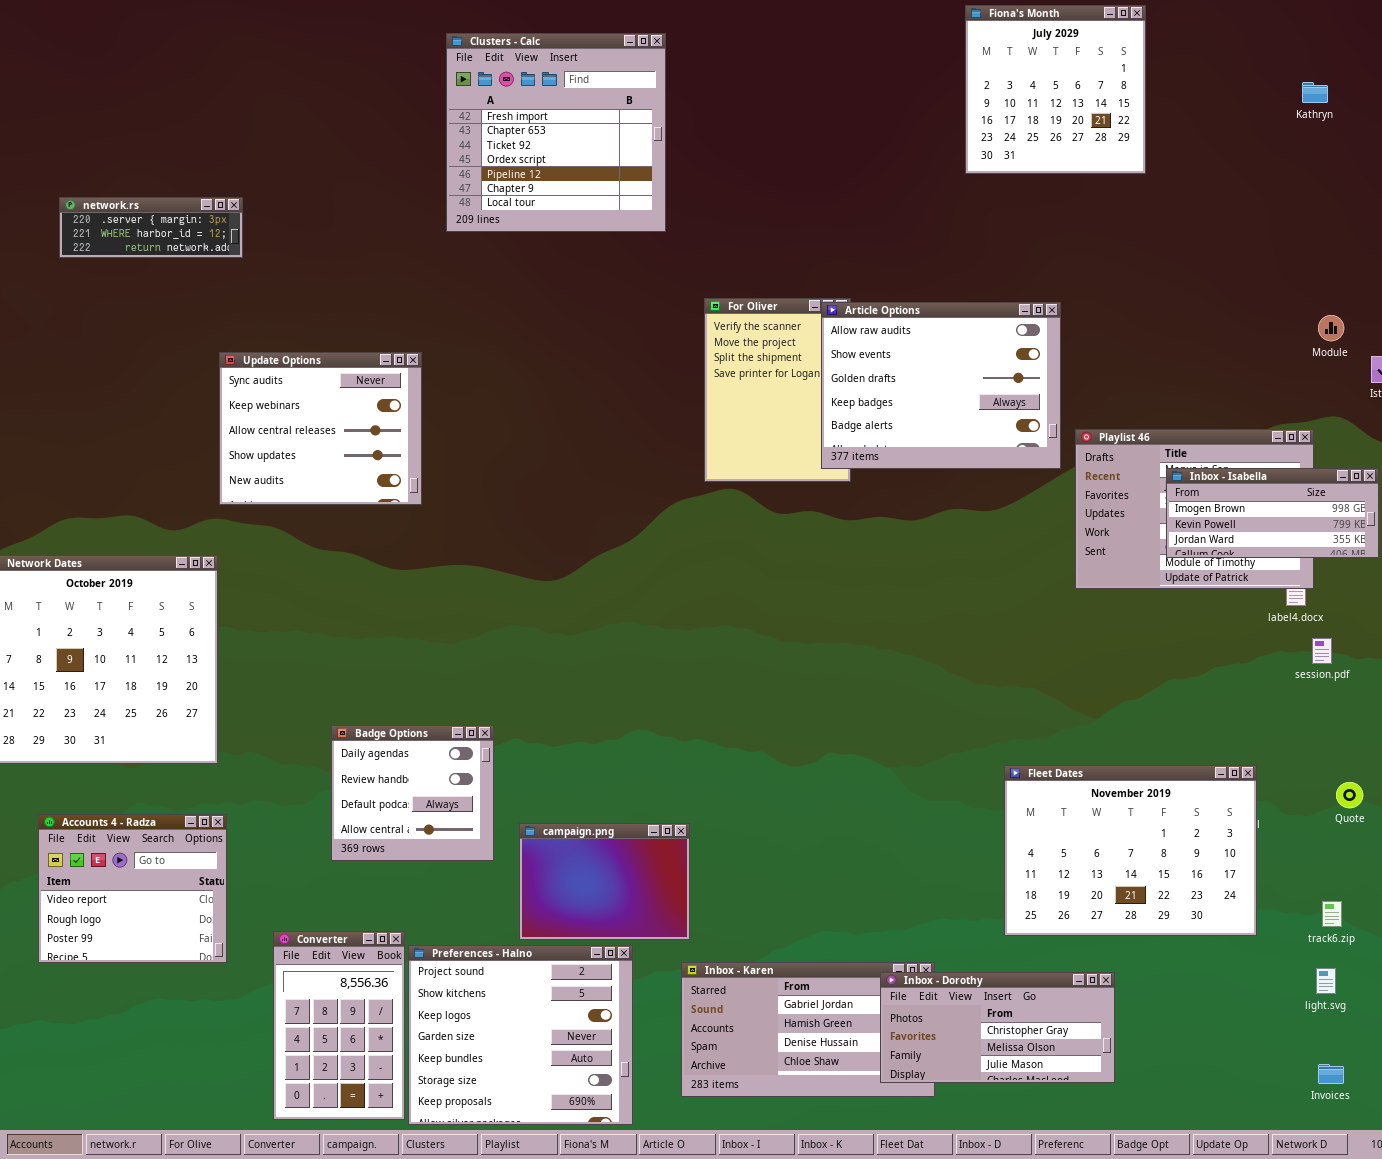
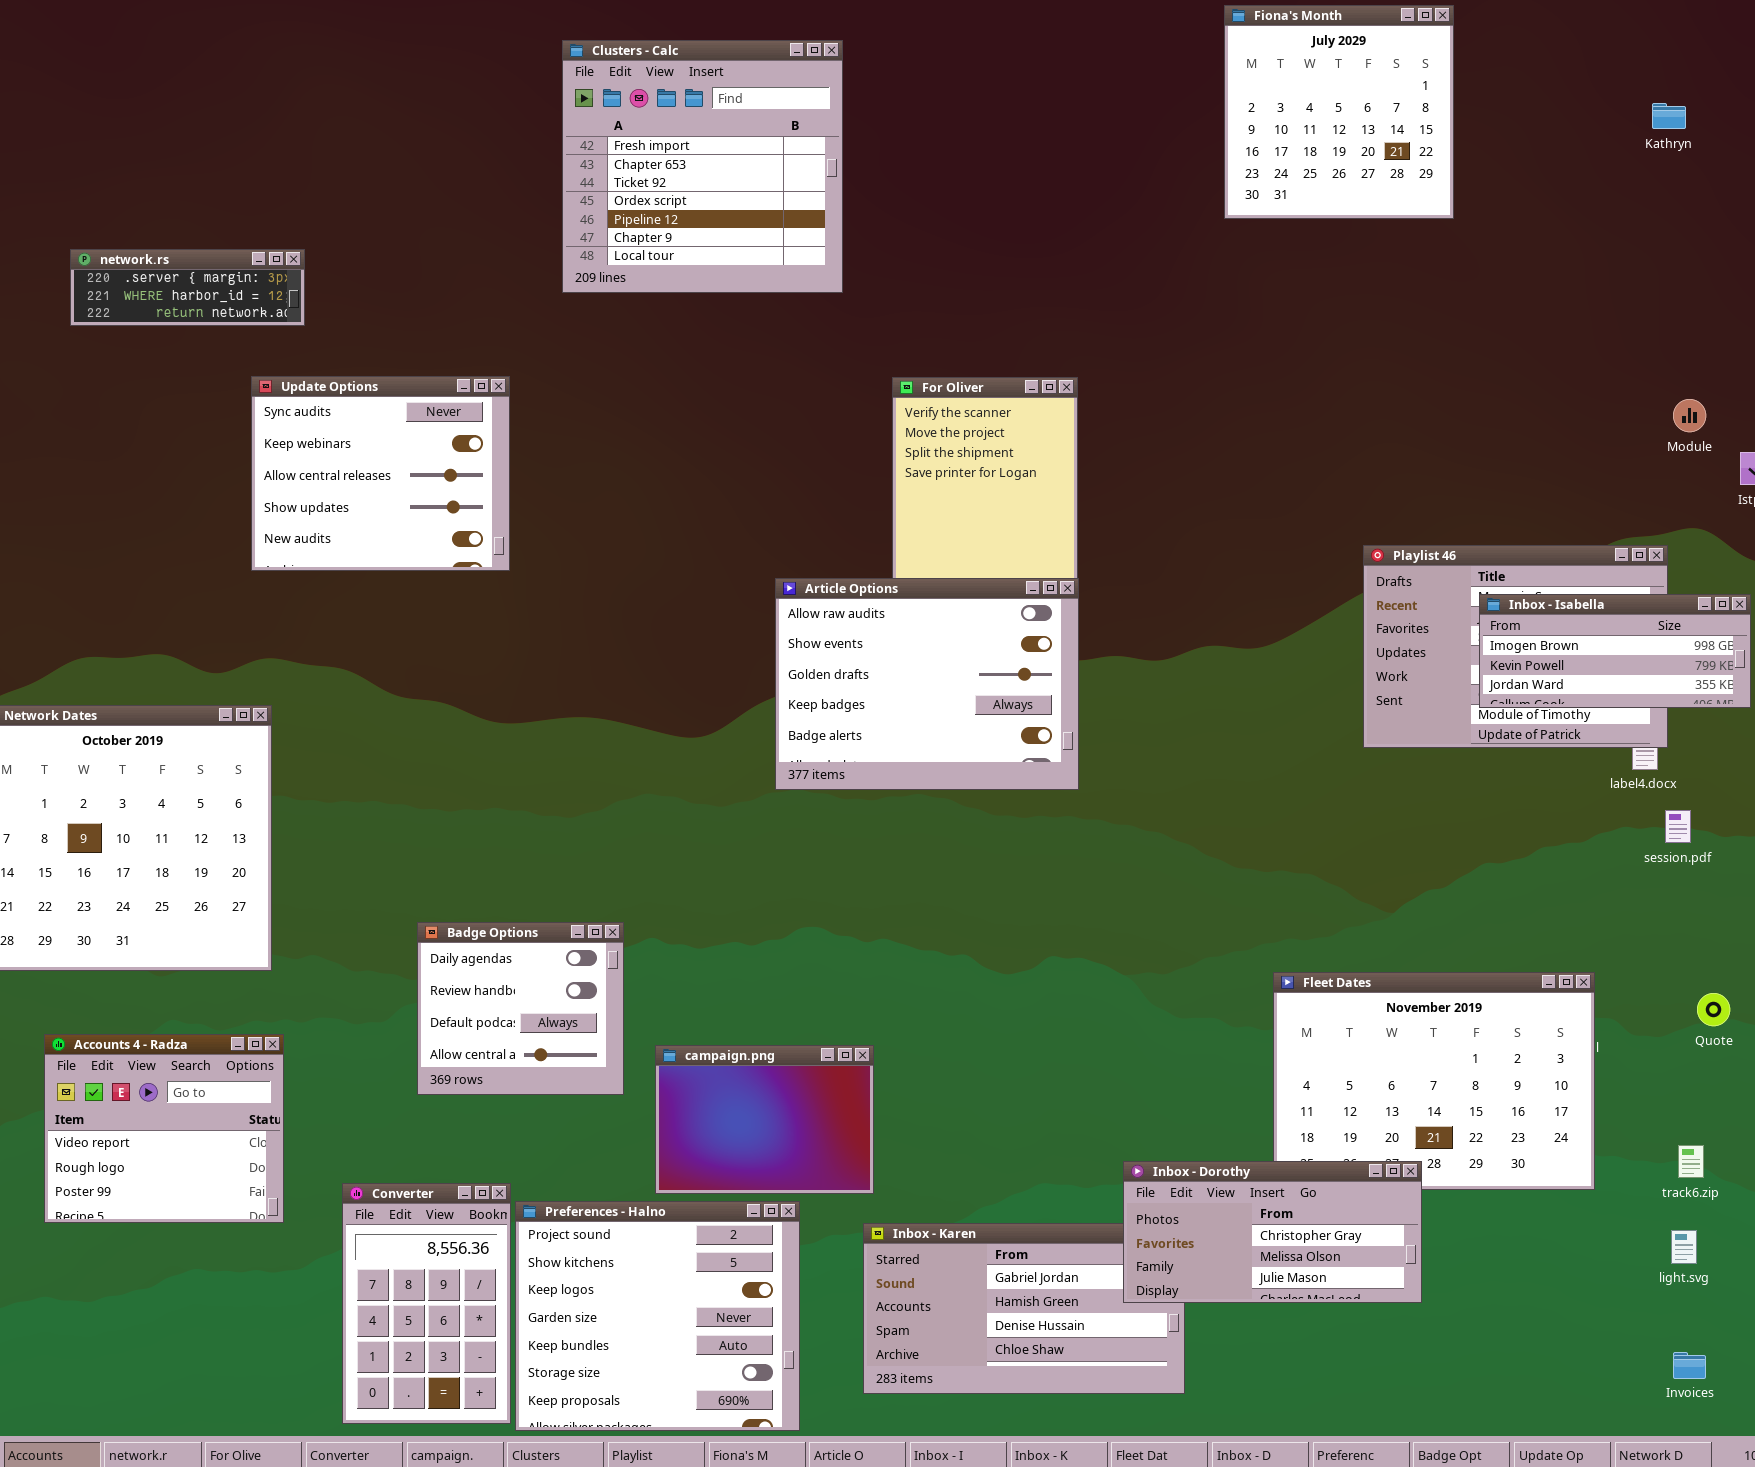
Article Options: [821,302,1061,469] -> [775,578,1079,790], moved
Update Options: [219,352,422,505] -> [251,376,510,571], moved
Inbox - Dorothy: [880,972,1115,1083] -> [1123,1161,1422,1303], moved

